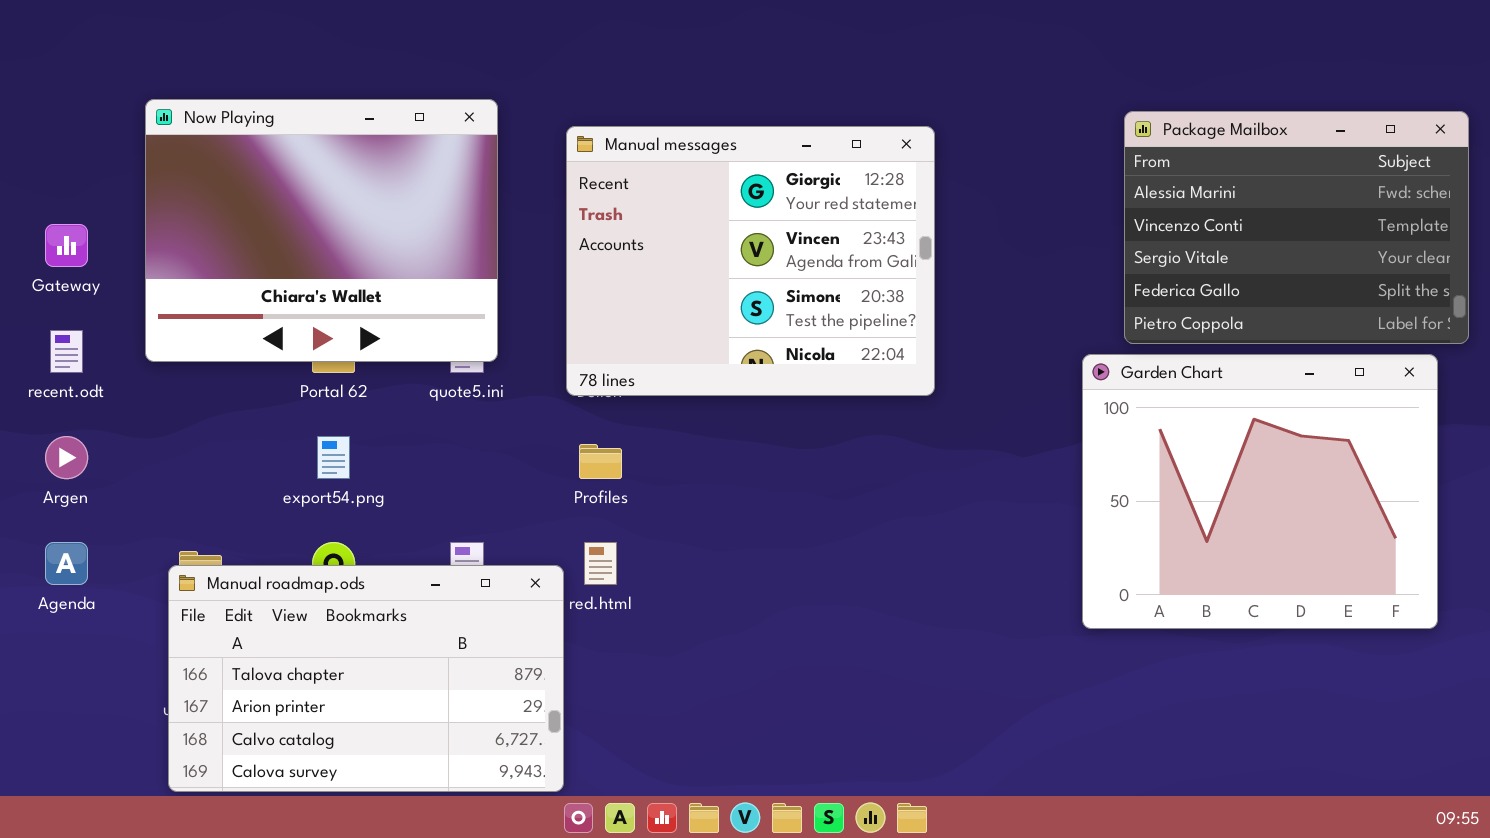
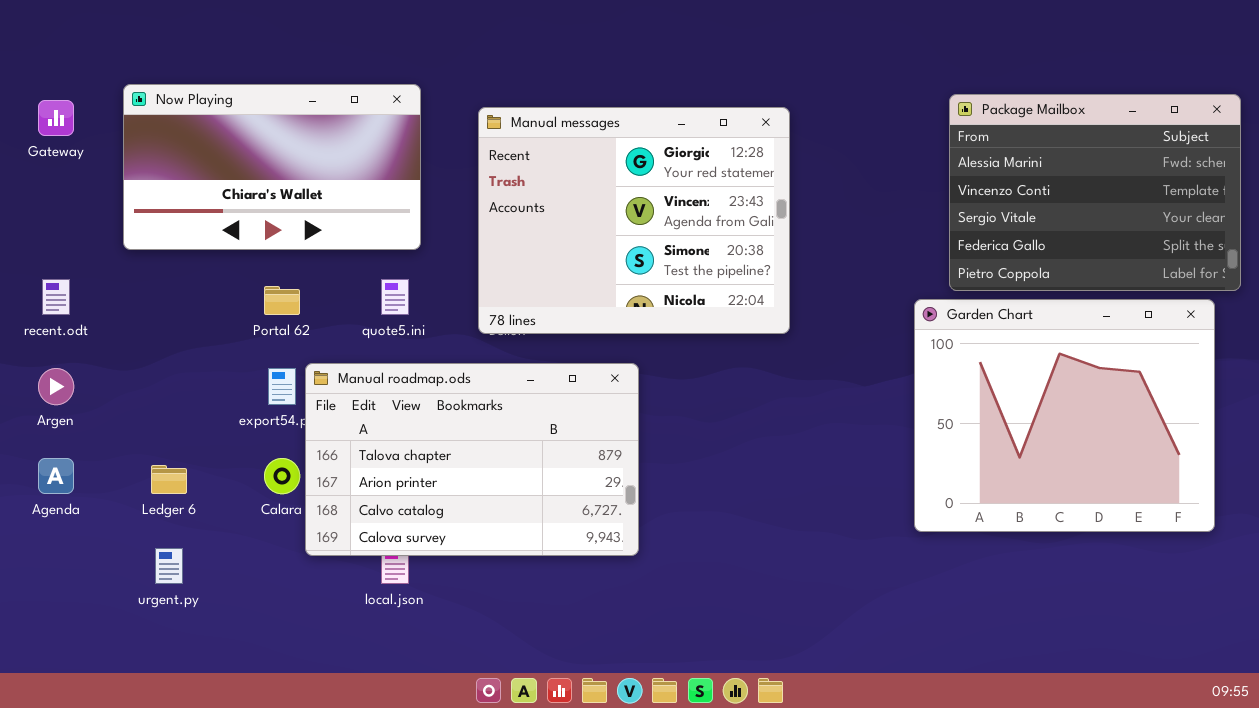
Now Playing: [145,99,498,362] -> [123,84,421,250], resized
Gateway: [45,224,88,267] -> [38,100,74,136], moved
Manual roadmap.ods: [168,565,564,792] -> [305,363,639,556], moved

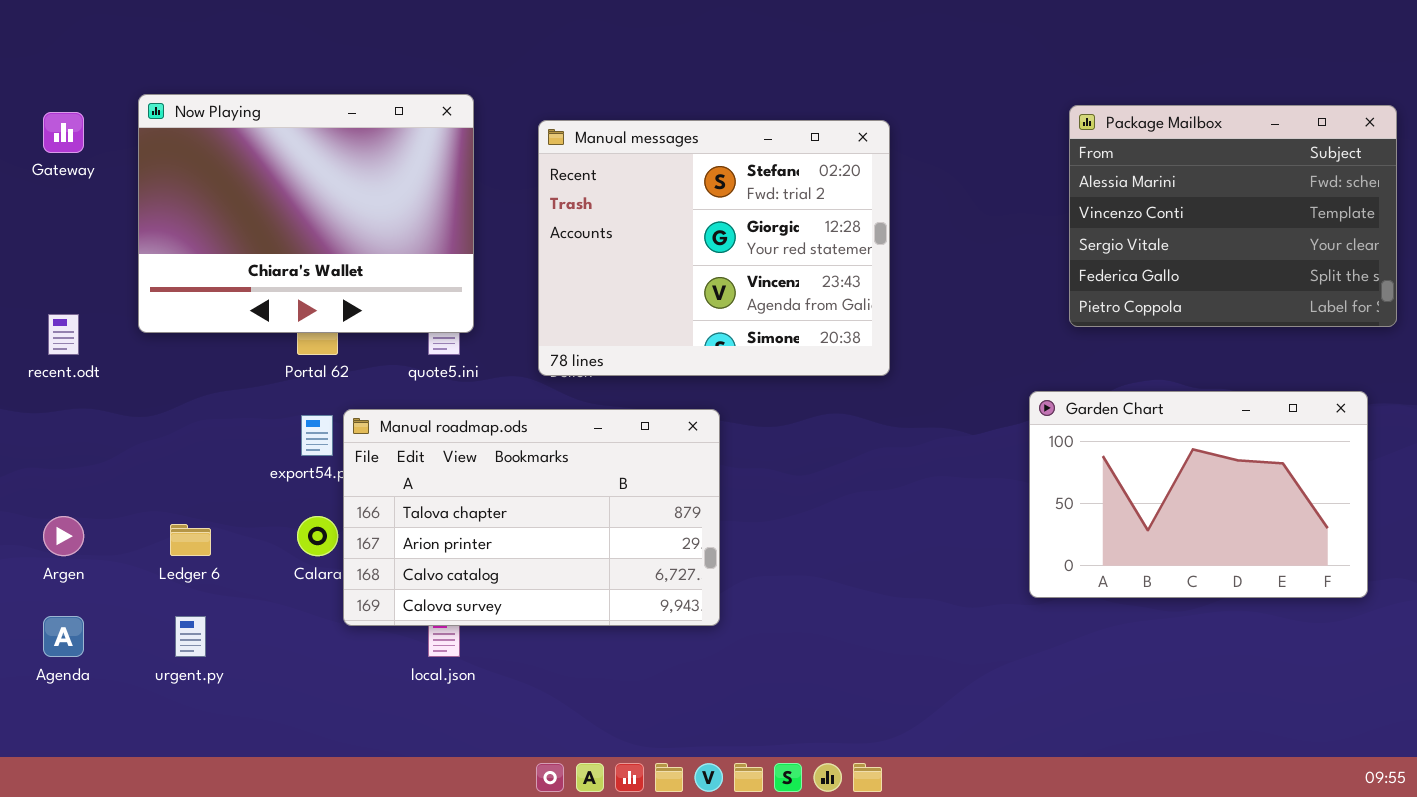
Now Playing: [123,84,421,250] -> [138,94,474,333], resized
Manual messages: [478,107,790,334] -> [538,120,890,376], scrolled up 1 row
Garden Chart: [914,299,1215,532] -> [1029,391,1368,598], resized
Argen: [38,368,74,405] -> [43,516,84,556], moved
Agenda: [38,458,74,494] -> [43,616,84,657], moved

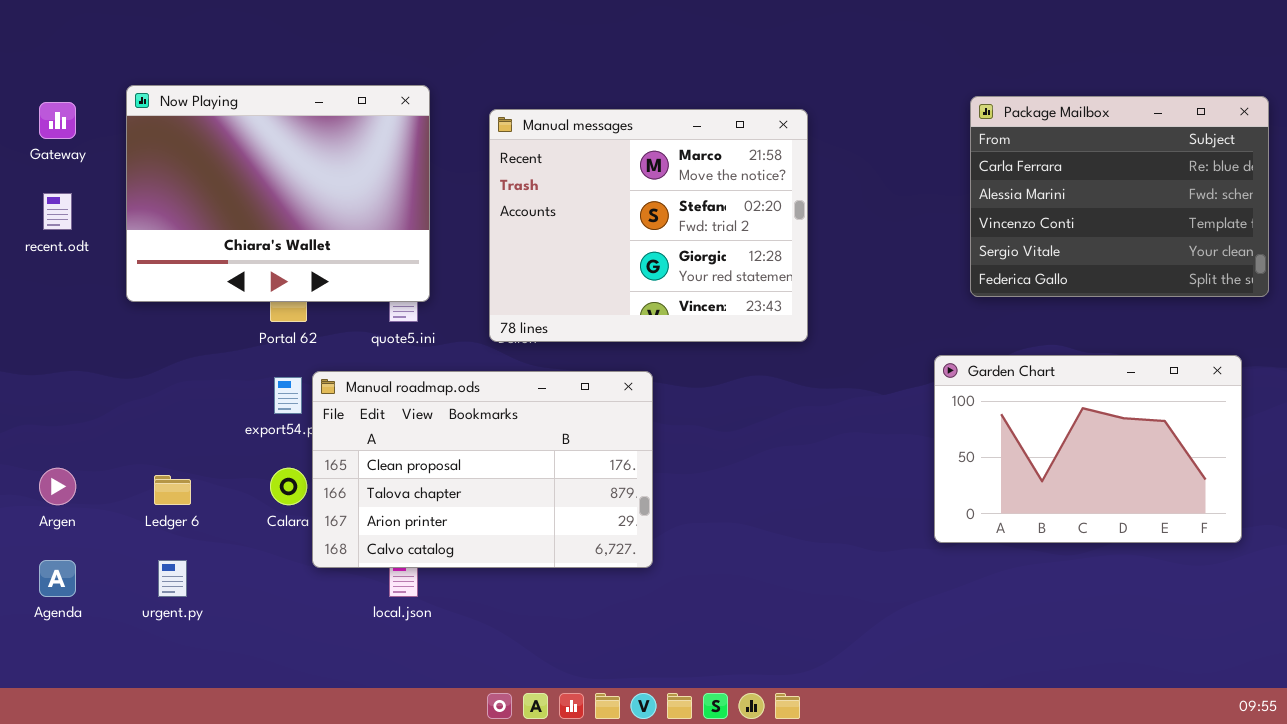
Package Mailbox: [1069,105,1397,327] -> [970,96,1269,297], scrolled up 1 row
Manual messages: [538,120,890,376] -> [489,109,808,342], scrolled up 1 row
recent.odt: [48,314,79,355] -> [43,193,72,230], moved
Manual roadmap.ods: [343,409,720,626] -> [312,371,653,568], scrolled up 1 row

